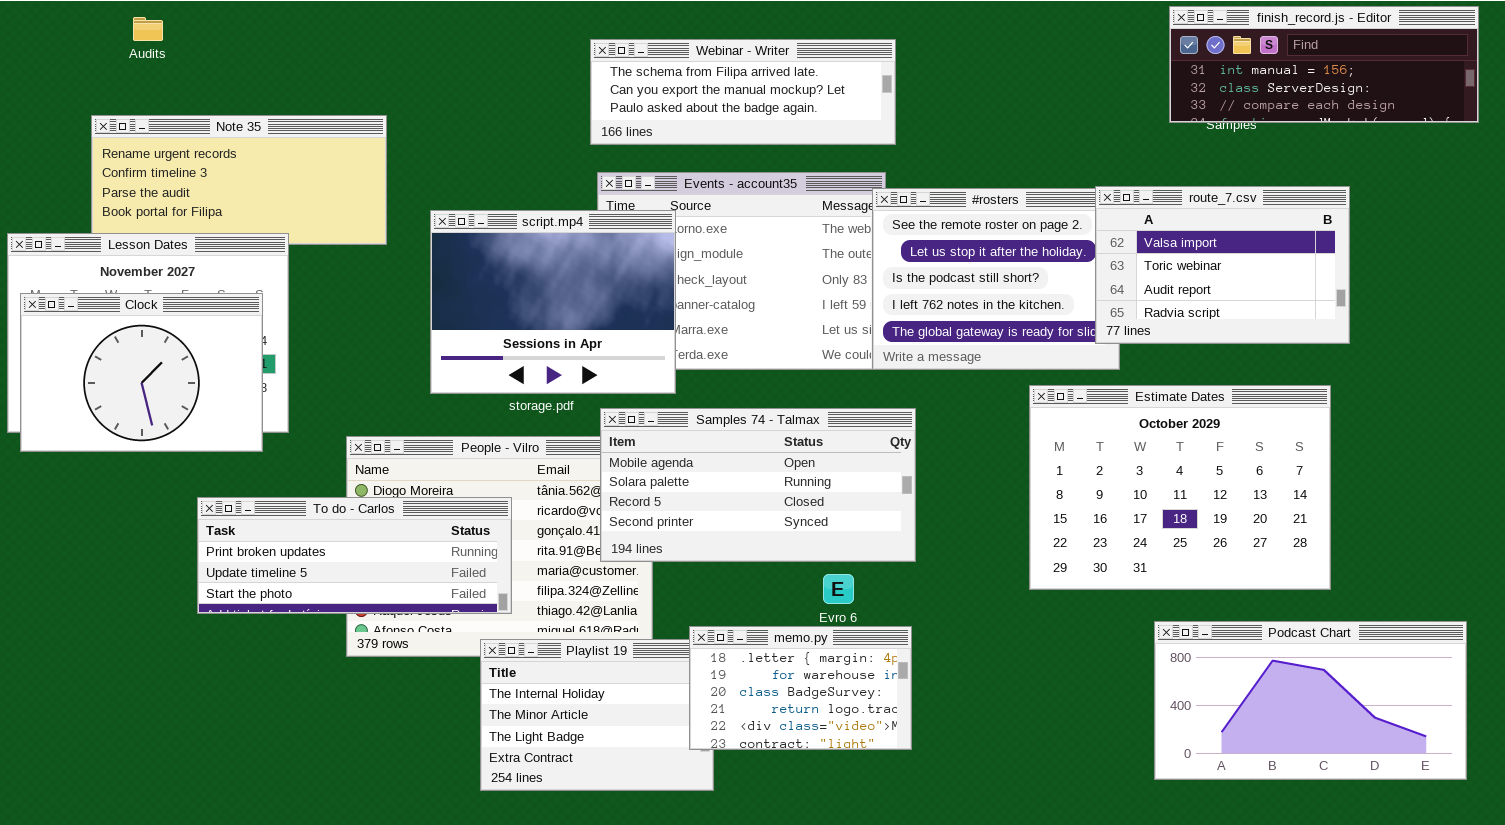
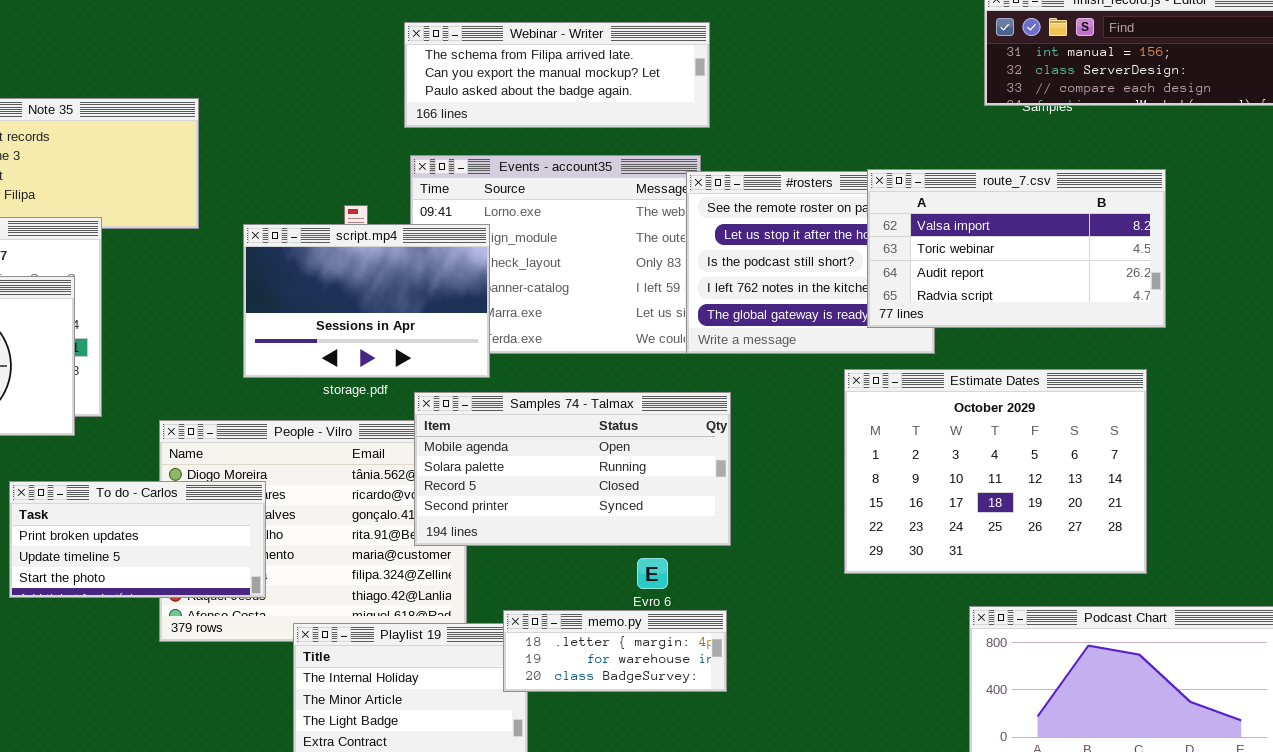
route_7.csv: [1095,186,1350,344] -> [867,169,1166,328], resized
script.mp4: [430,210,676,394] -> [243,224,490,378], resized
To do - Carlos: [197,497,512,614] -> [9,481,266,598], resized
memo.py: [689,626,912,750] -> [503,610,727,692], resized

